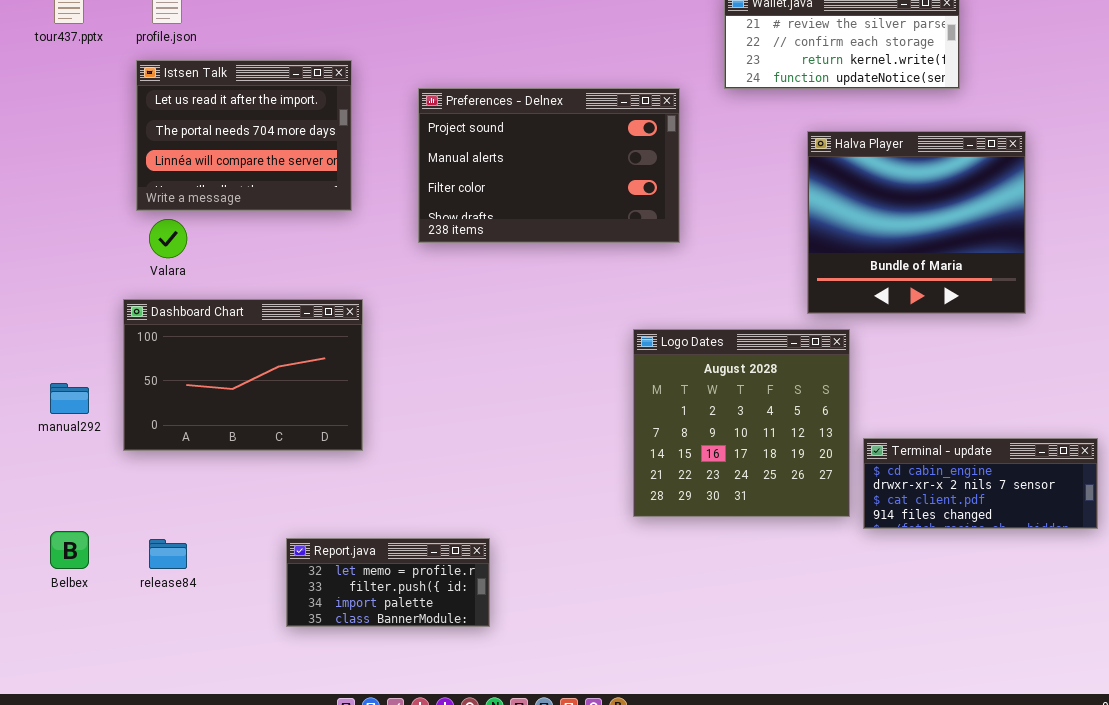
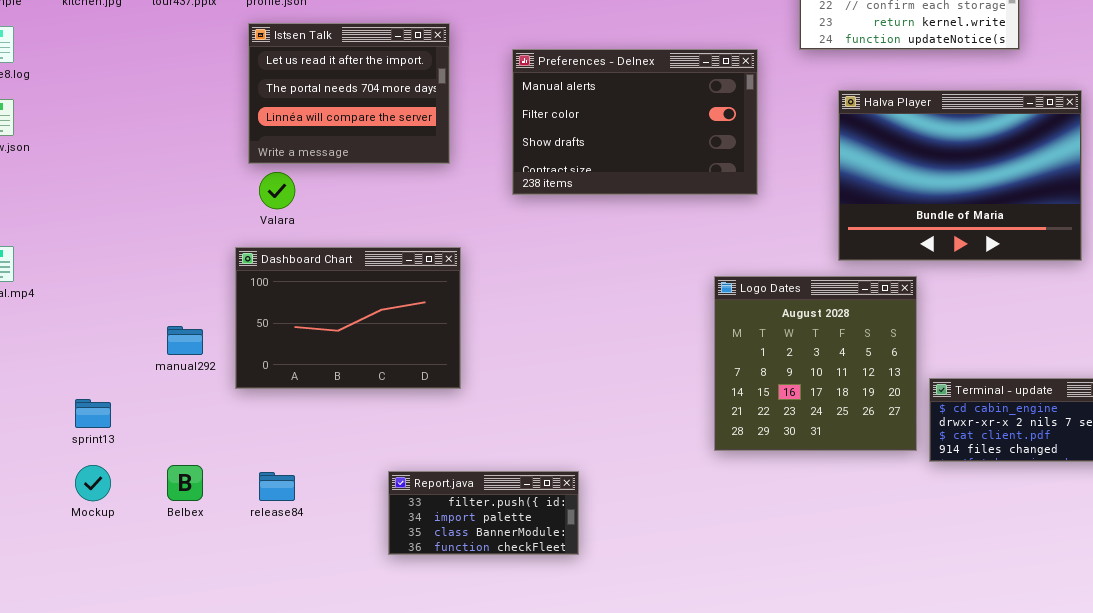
Preferences - Delnex: [418,88,680,243] -> [512,49,758,195], scrolled down 1 row
Halva Player: [807,131,1026,314] -> [838,90,1082,261], resized
Report.java: [286,538,490,627] -> [388,471,579,555], scrolled down 1 row

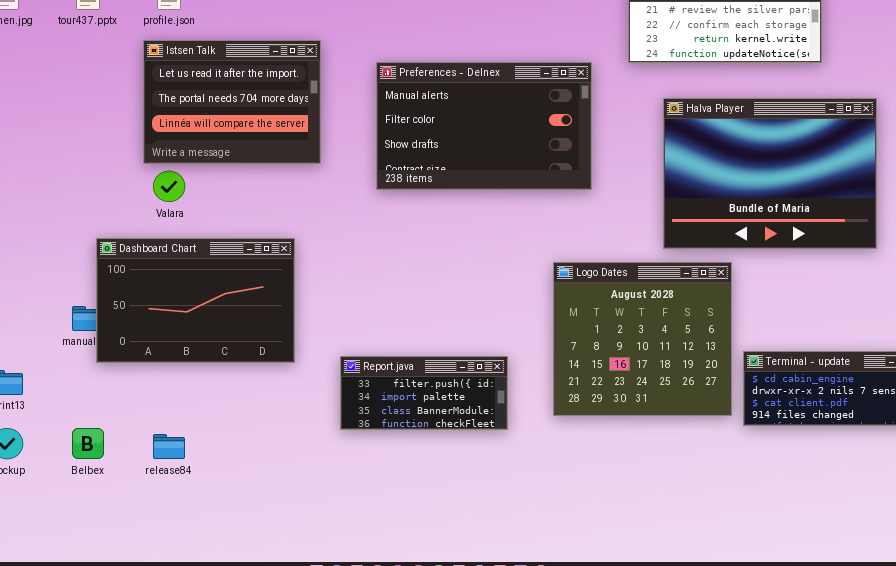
Dashboard Chart: [235,247,461,389] -> [96,238,295,363], moved
Report.java: [388,471,579,555] -> [340,356,508,430], moved

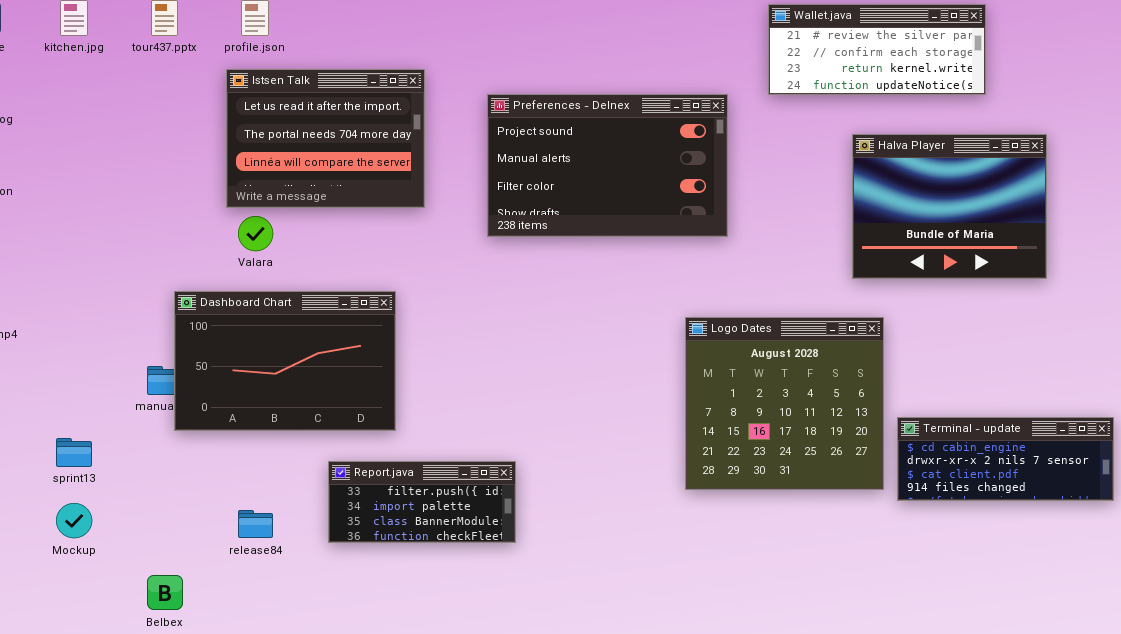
Preferences - Delnex: [376,62,592,190] -> [487,94,728,237], scrolled up 1 row
Halva Player: [663,98,877,249] -> [852,134,1047,279], resized
Report.java: [340,356,508,430] -> [328,461,516,543], moved
Belbex: [72,428,104,459] -> [147,575,183,610], moved

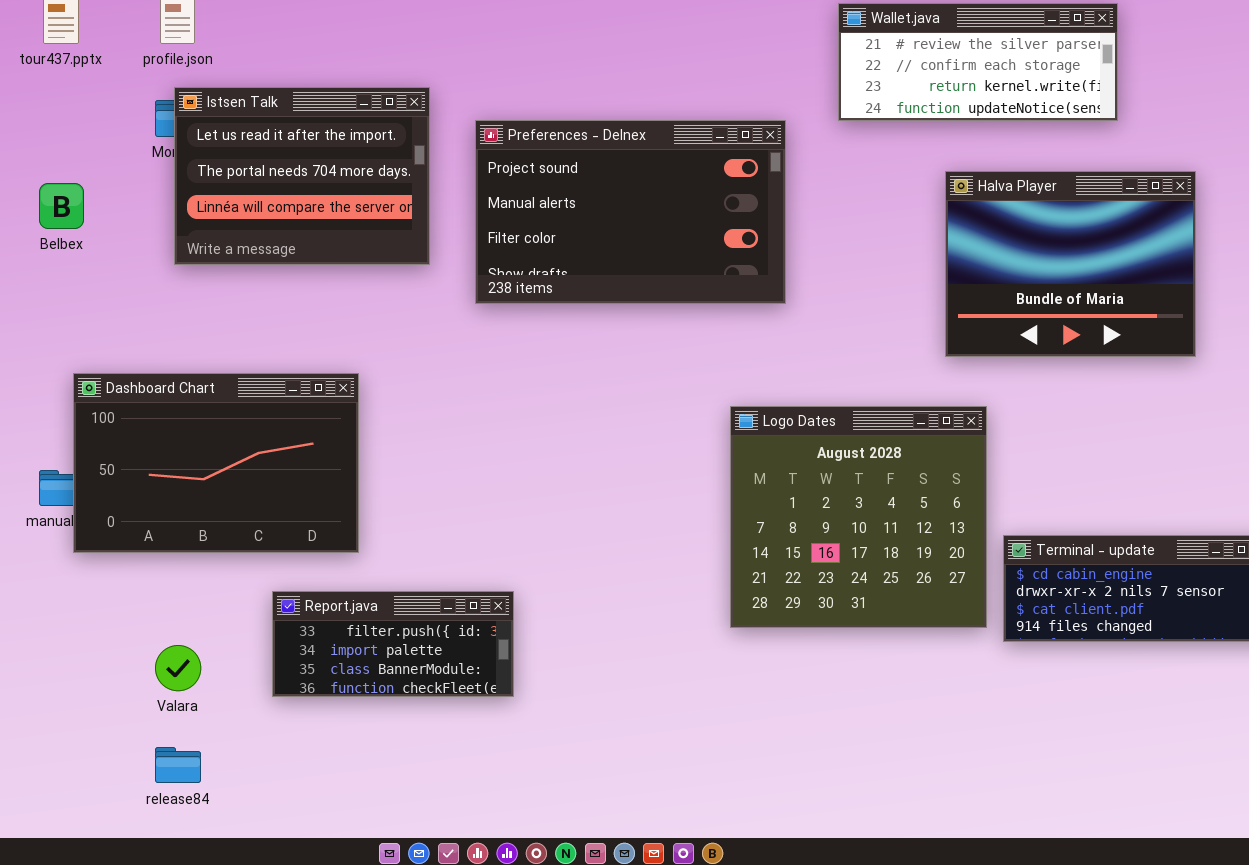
Istsen Talk: [226,69,425,208] -> [174,87,430,265], moved
Valara: [238,216,273,251] -> [155,645,201,691], moved
release84: [238,510,273,538] -> [155,747,201,783], moved
Belbex: [147,575,183,610] -> [39,183,84,229], moved

